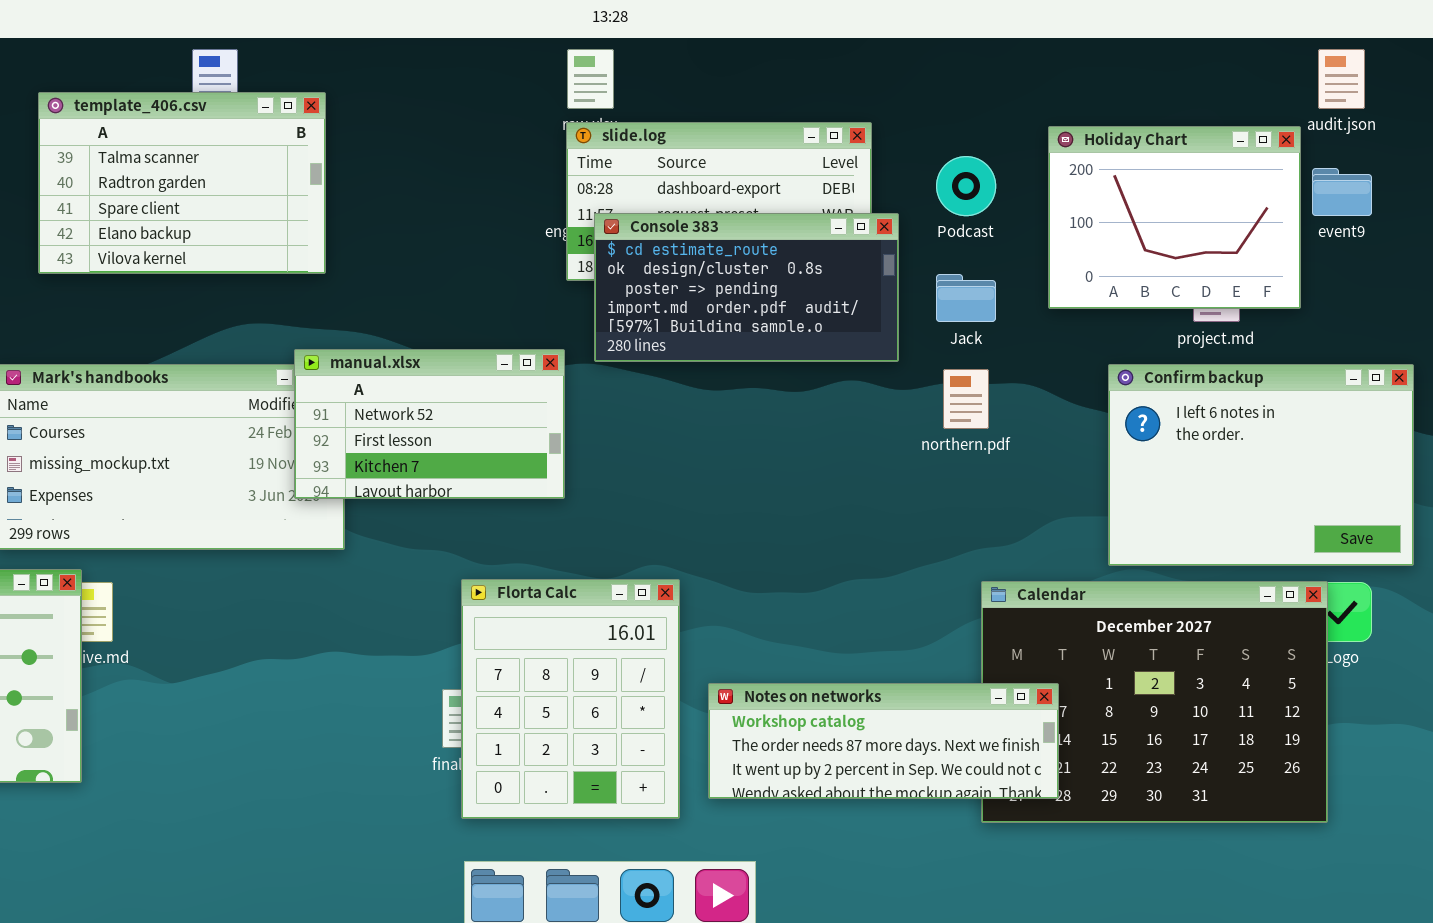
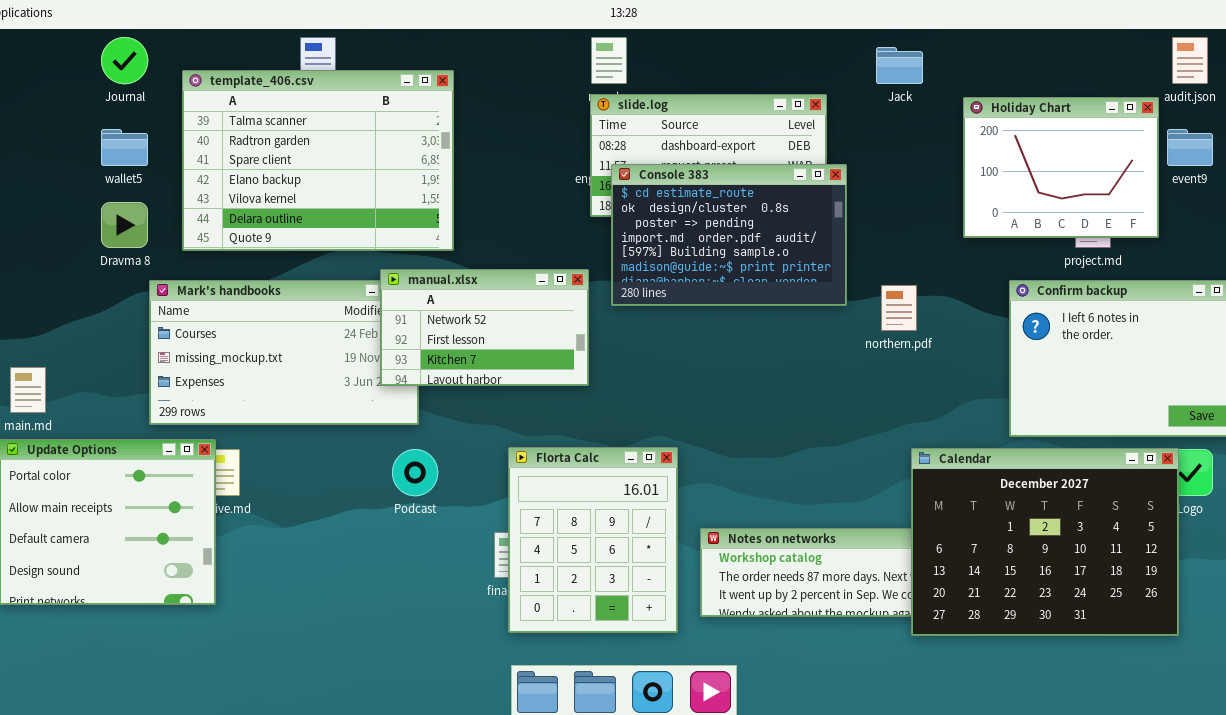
template_406.csv: [38,92,326,274] -> [182,70,454,251], resized
Podcast: [936,156,996,216] -> [392,449,438,496], moved
Console 383: [594,213,899,362] -> [611,164,847,306], resized
Jack: [936,274,996,322] -> [876,47,923,84], moved
Calendar: [981,581,1328,823] -> [911,448,1179,636], raised

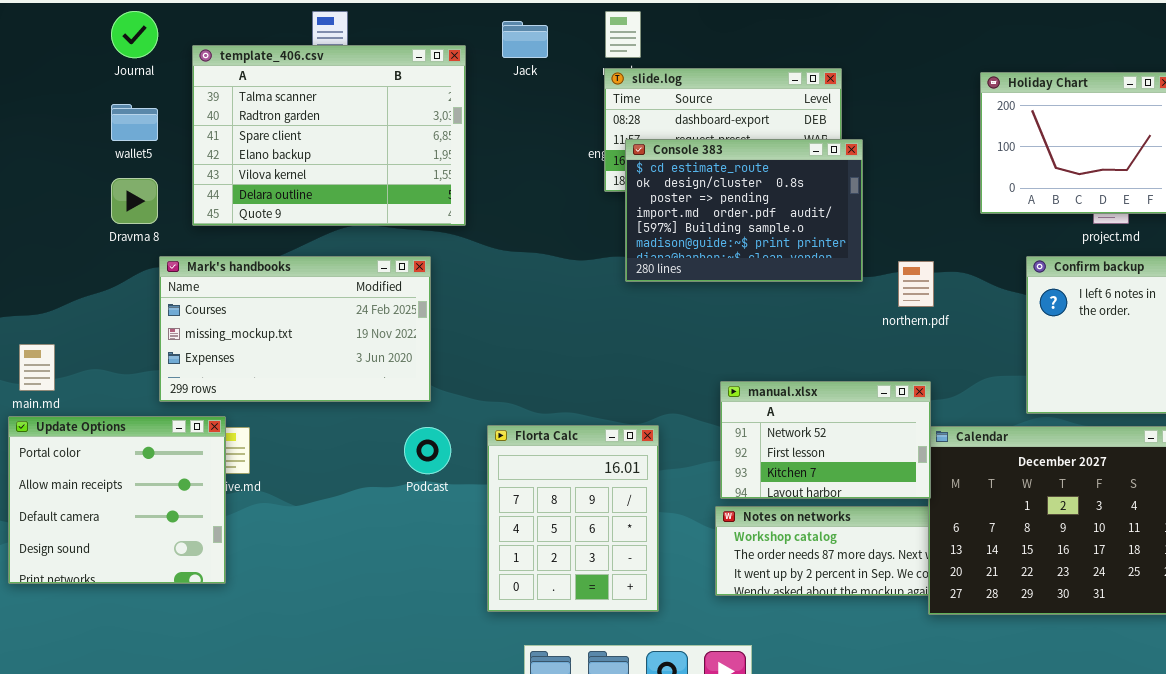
Jack: [876,47,923,84] -> [502,21,548,58], moved
manual.xlsx: [380,269,589,386] -> [720,381,931,499], moved
Florta Calc: [508,447,678,633] -> [487,425,659,612], moved

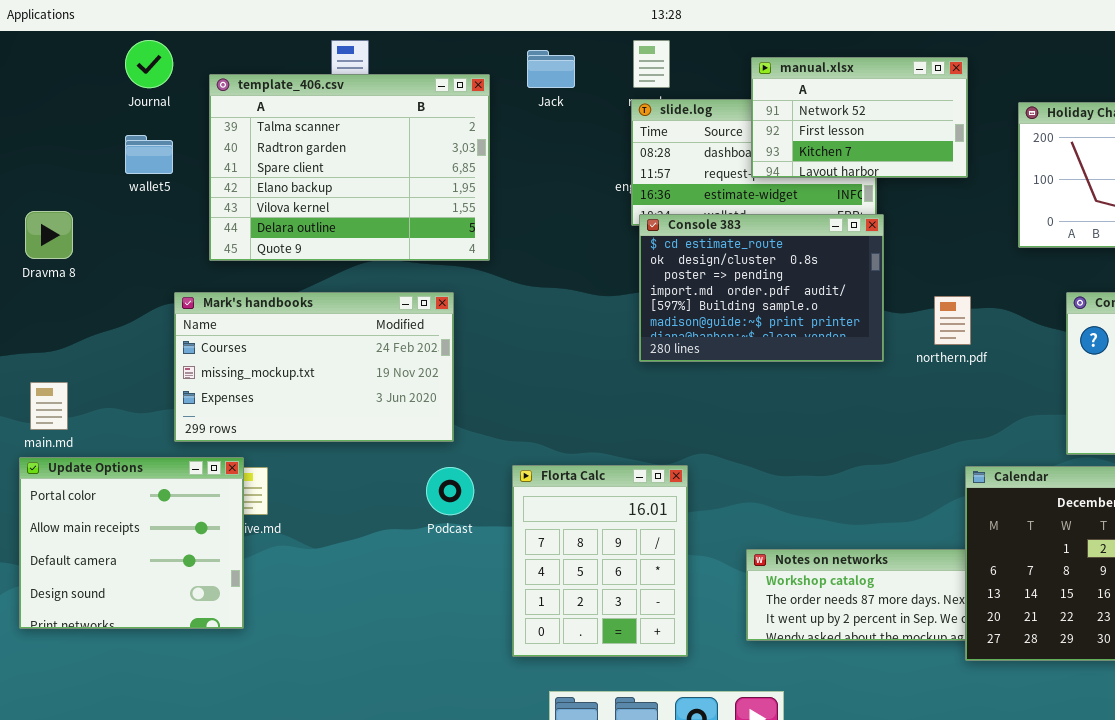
Console 383: [625,139,863,282] -> [639,214,884,362], moved
Dravma 8: [111,178,158,224] -> [25,211,73,259], moved
manual.xlsx: [720,381,931,499] -> [751,57,968,178], moved

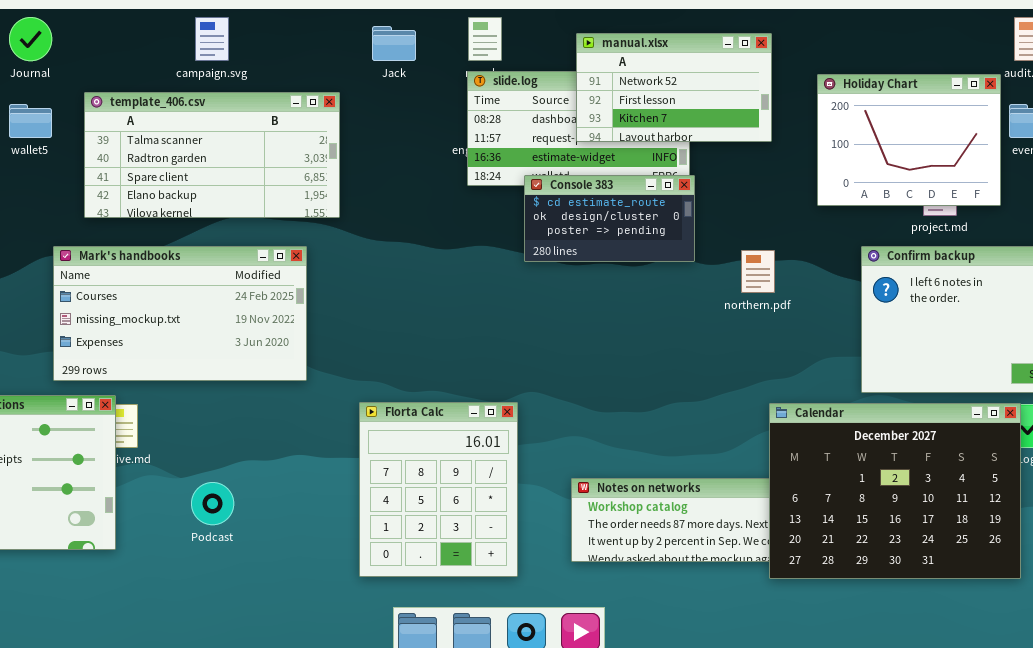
template_406.csv: [209,74,490,261] -> [84,92,340,218], resized
Console 383: [639,214,884,362] -> [524,175,695,262], resized
Podcast: [426,467,474,515] -> [191,482,234,525], moved

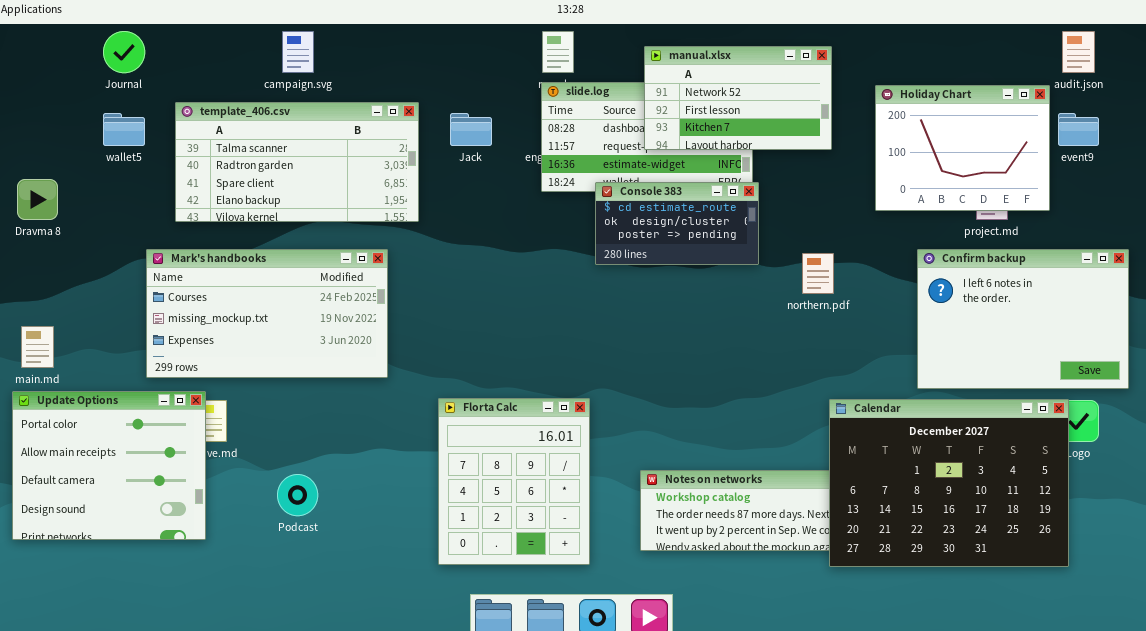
Jack: [372,26,416,61] -> [450,113,492,146], moved

